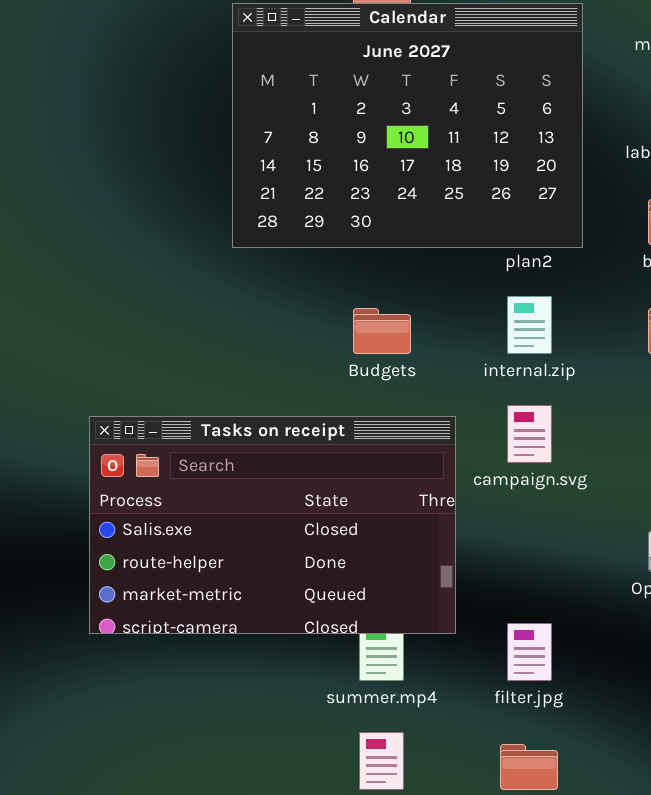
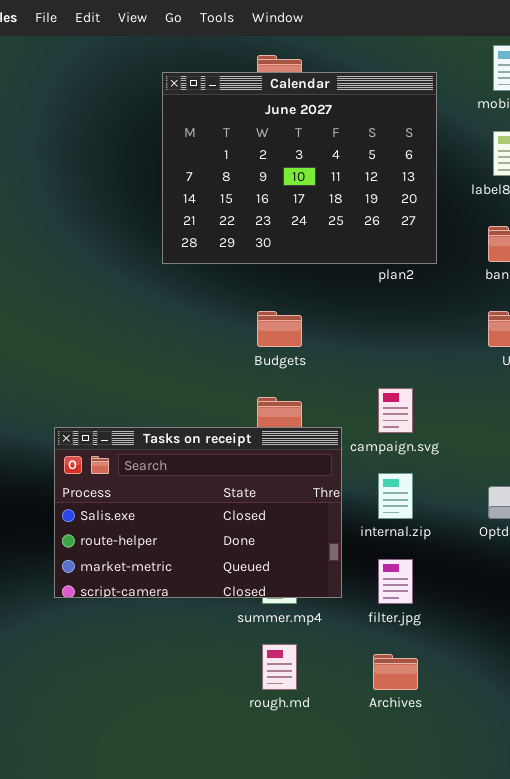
internal.zip: [507,296,552,354] -> [378,473,413,519], moved
Tasks on receipt: [89,416,456,634] -> [54,427,342,598], moved

